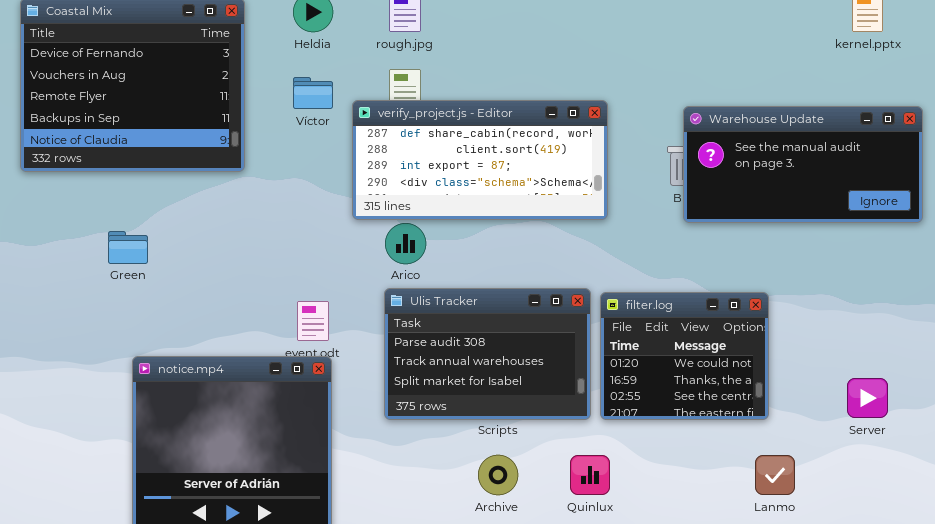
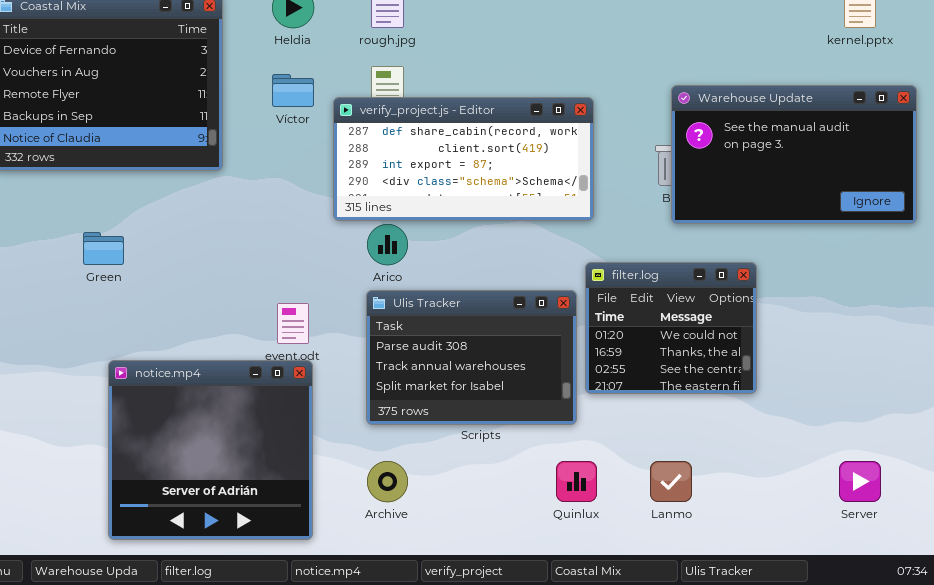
Warehouse Update: [683,106,923,223] -> [671,85,917,224], resized
filter.log: [600,292,769,420] -> [585,262,757,394], moved
Server: [847,378,888,418] -> [839,461,881,502], moved
Archive: [478,455,518,495] -> [367,461,408,502], moved
Lanmo: [755,455,795,495] -> [650,461,692,502], moved

